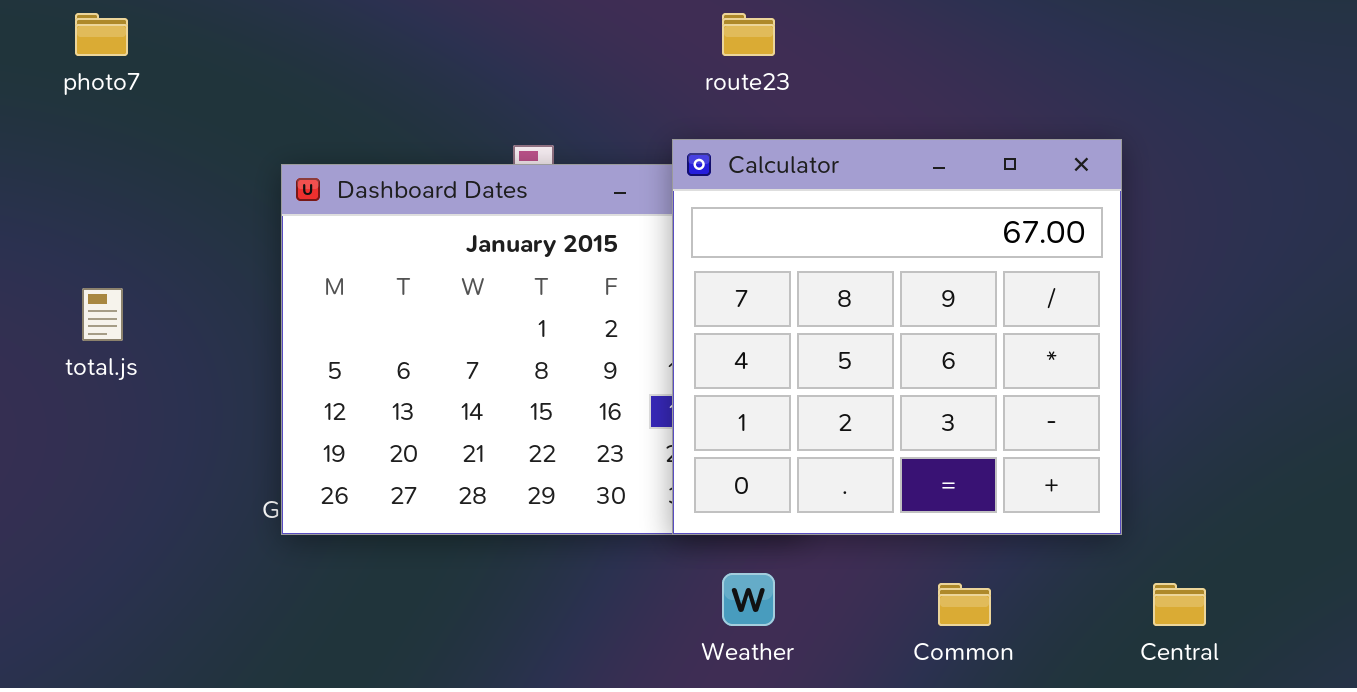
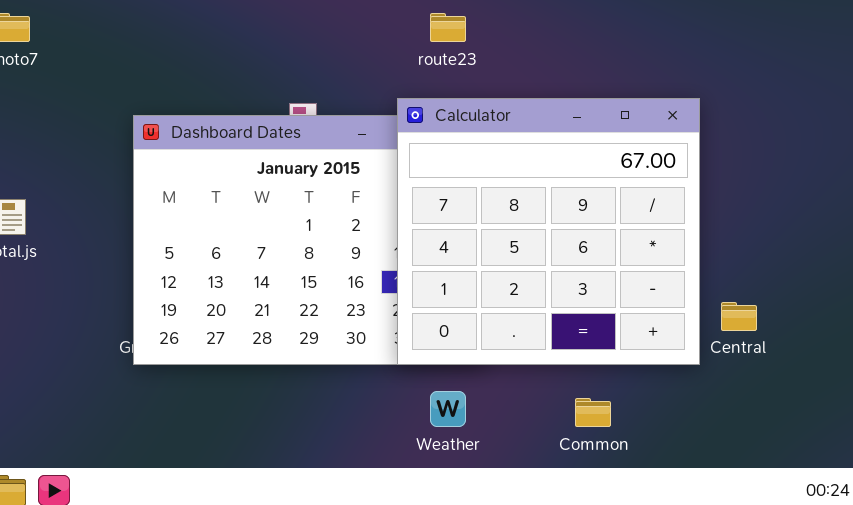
Central: [1153,583,1206,626] -> [721,302,757,331], moved

